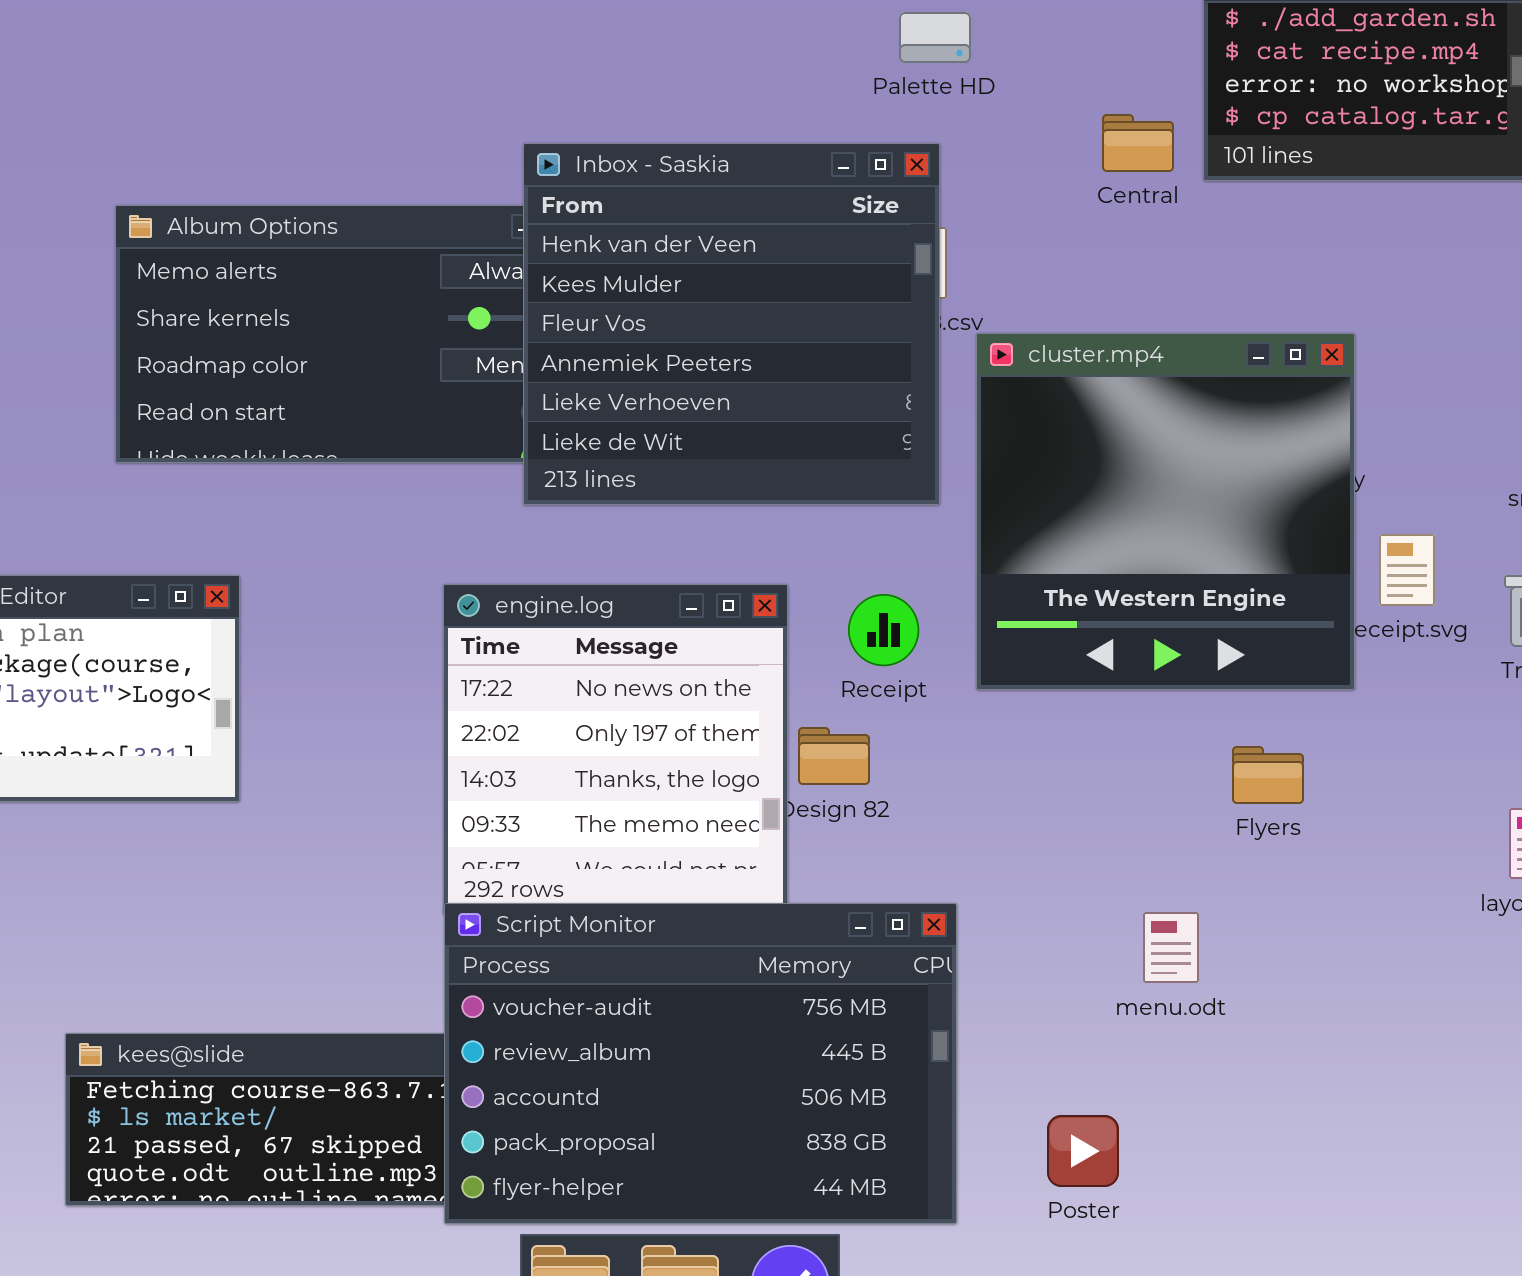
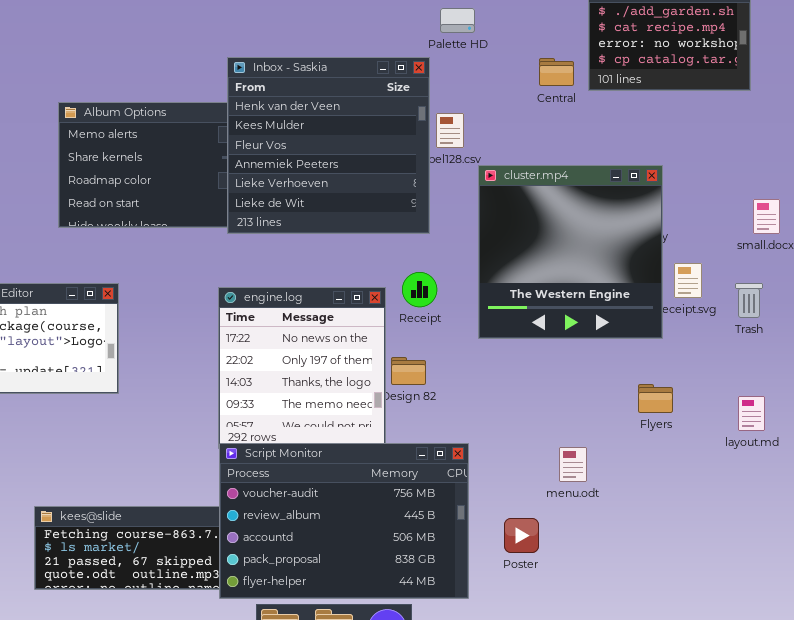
Inbox - Saskia: [523,143,940,505] -> [227,57,430,234], moved
Receipt: [848,594,919,666] -> [402,272,437,307], moved
Flyers: [1232,746,1304,804] -> [638,384,673,413], moved
Poster: [1047,1115,1119,1187] -> [504,518,539,553], moved

